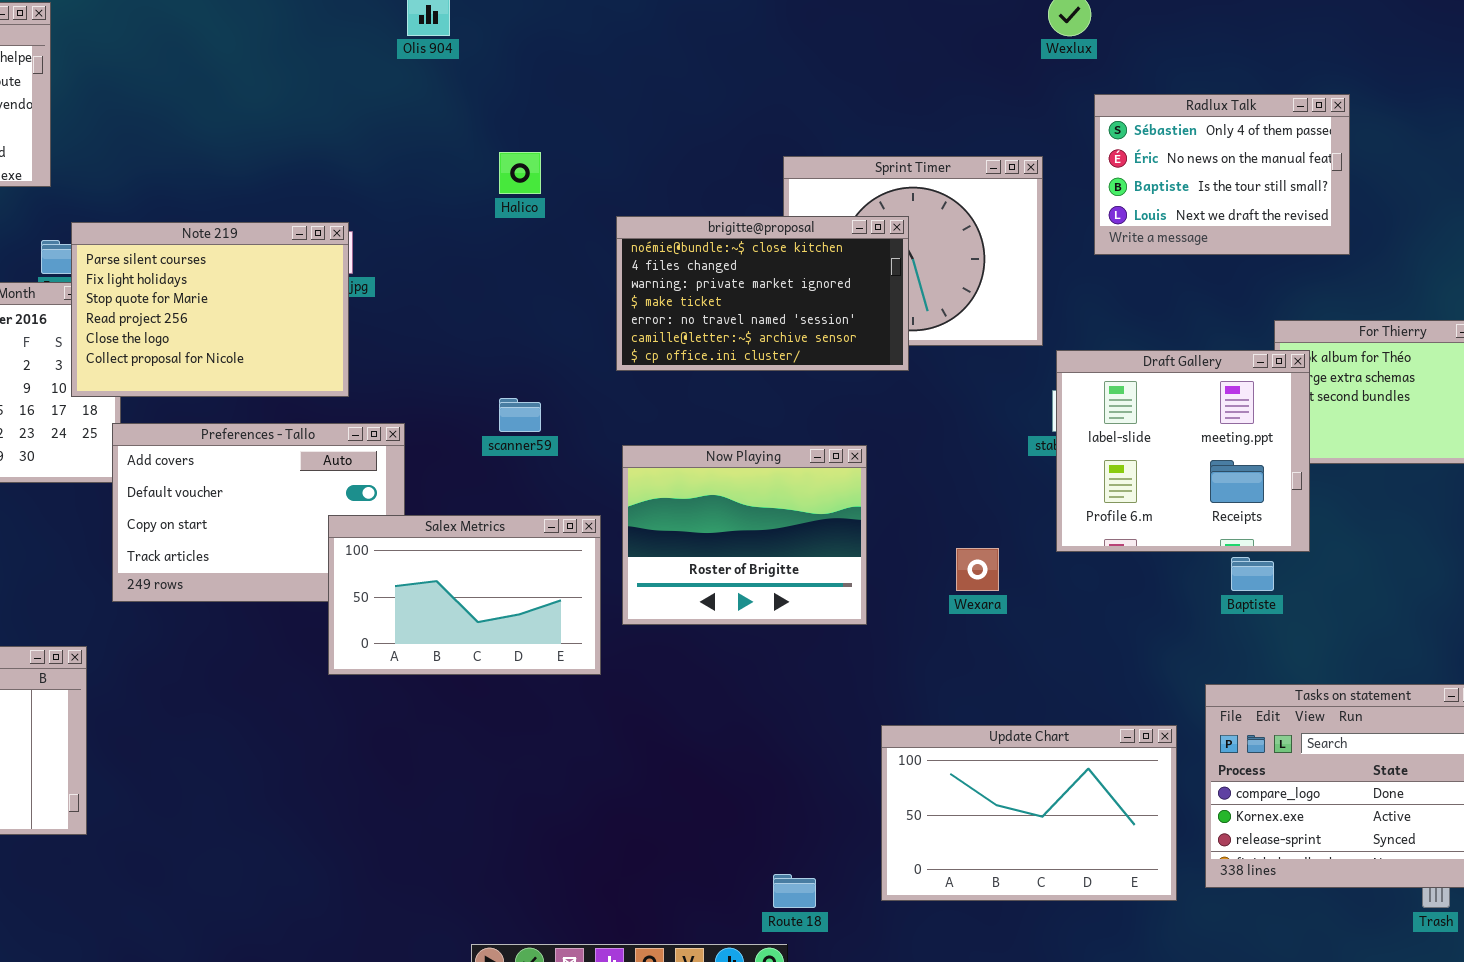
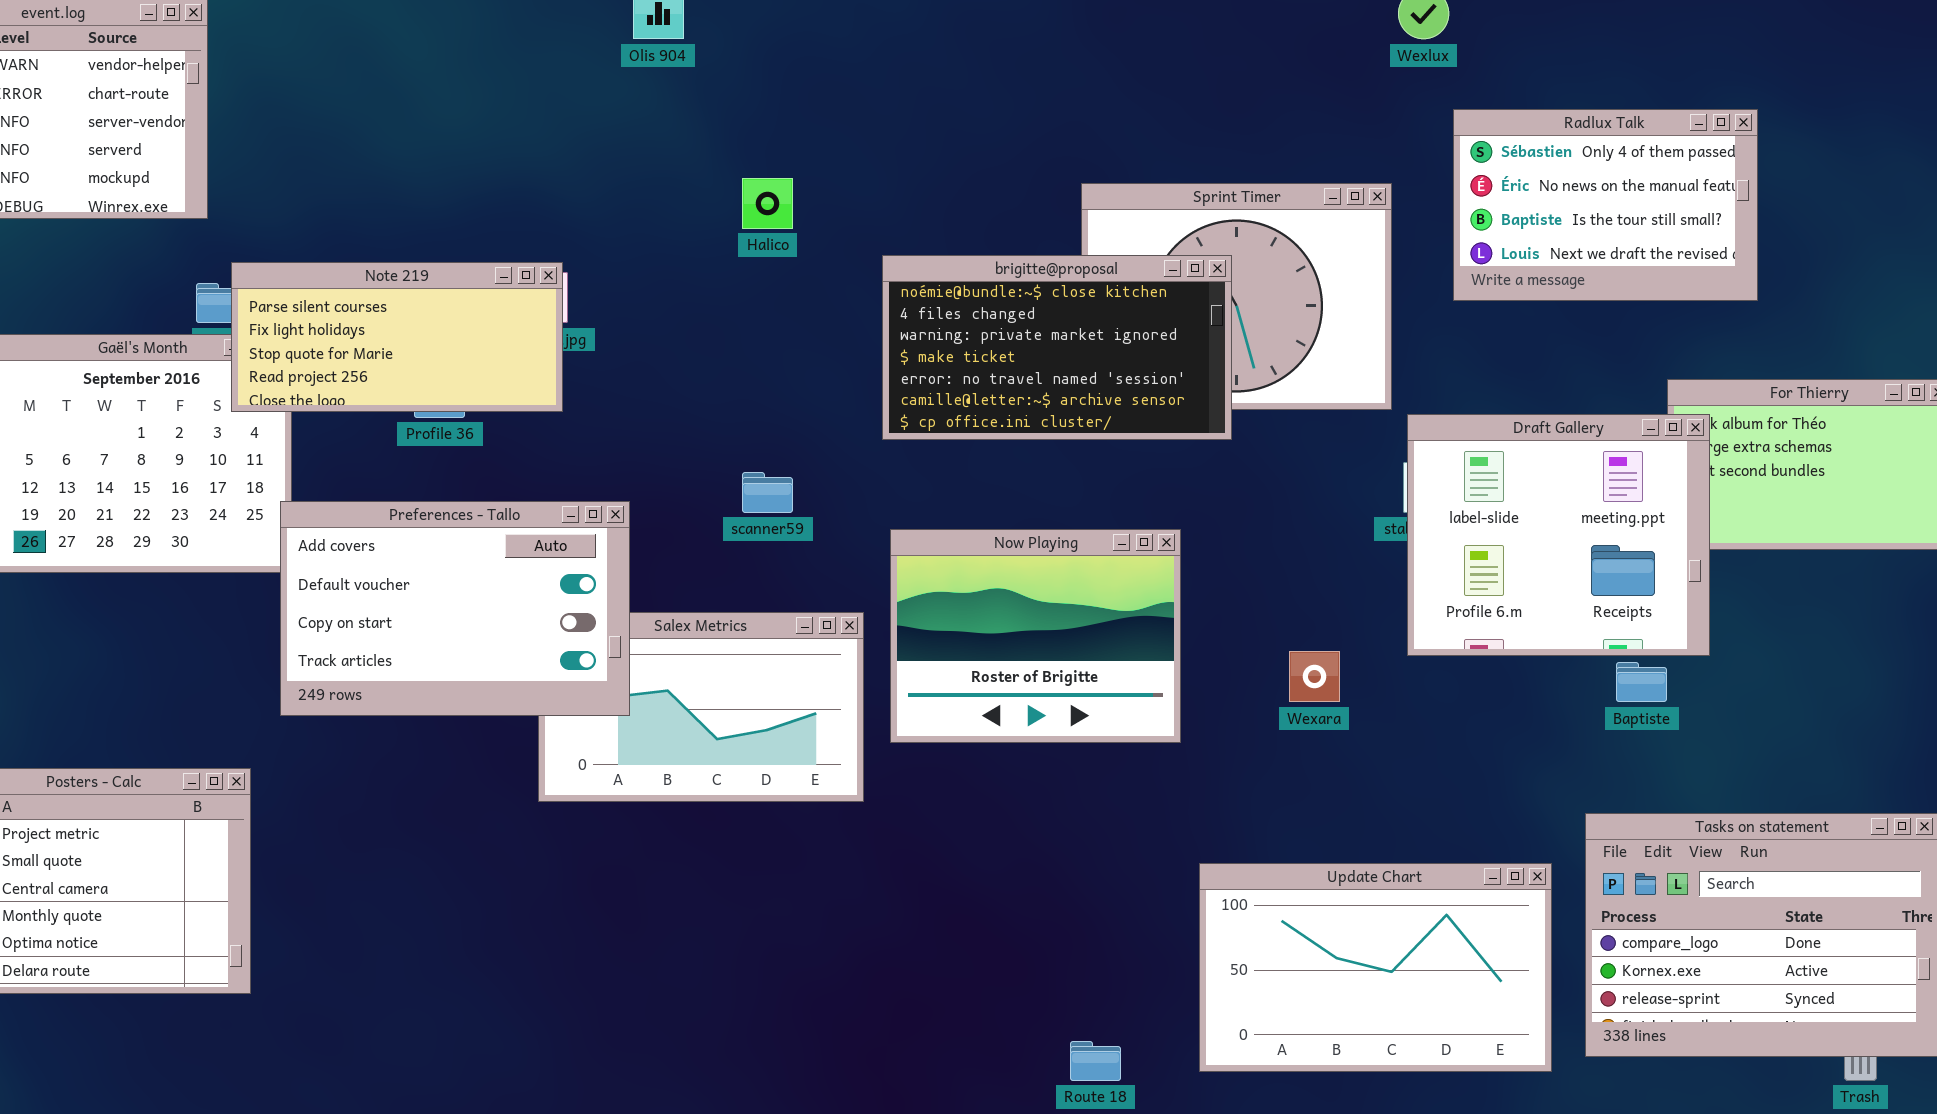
Note 219: [71,222,349,397] -> [231,262,563,412], resized
Preferences - Tallo: [112,423,405,602] -> [280,501,630,716], raised

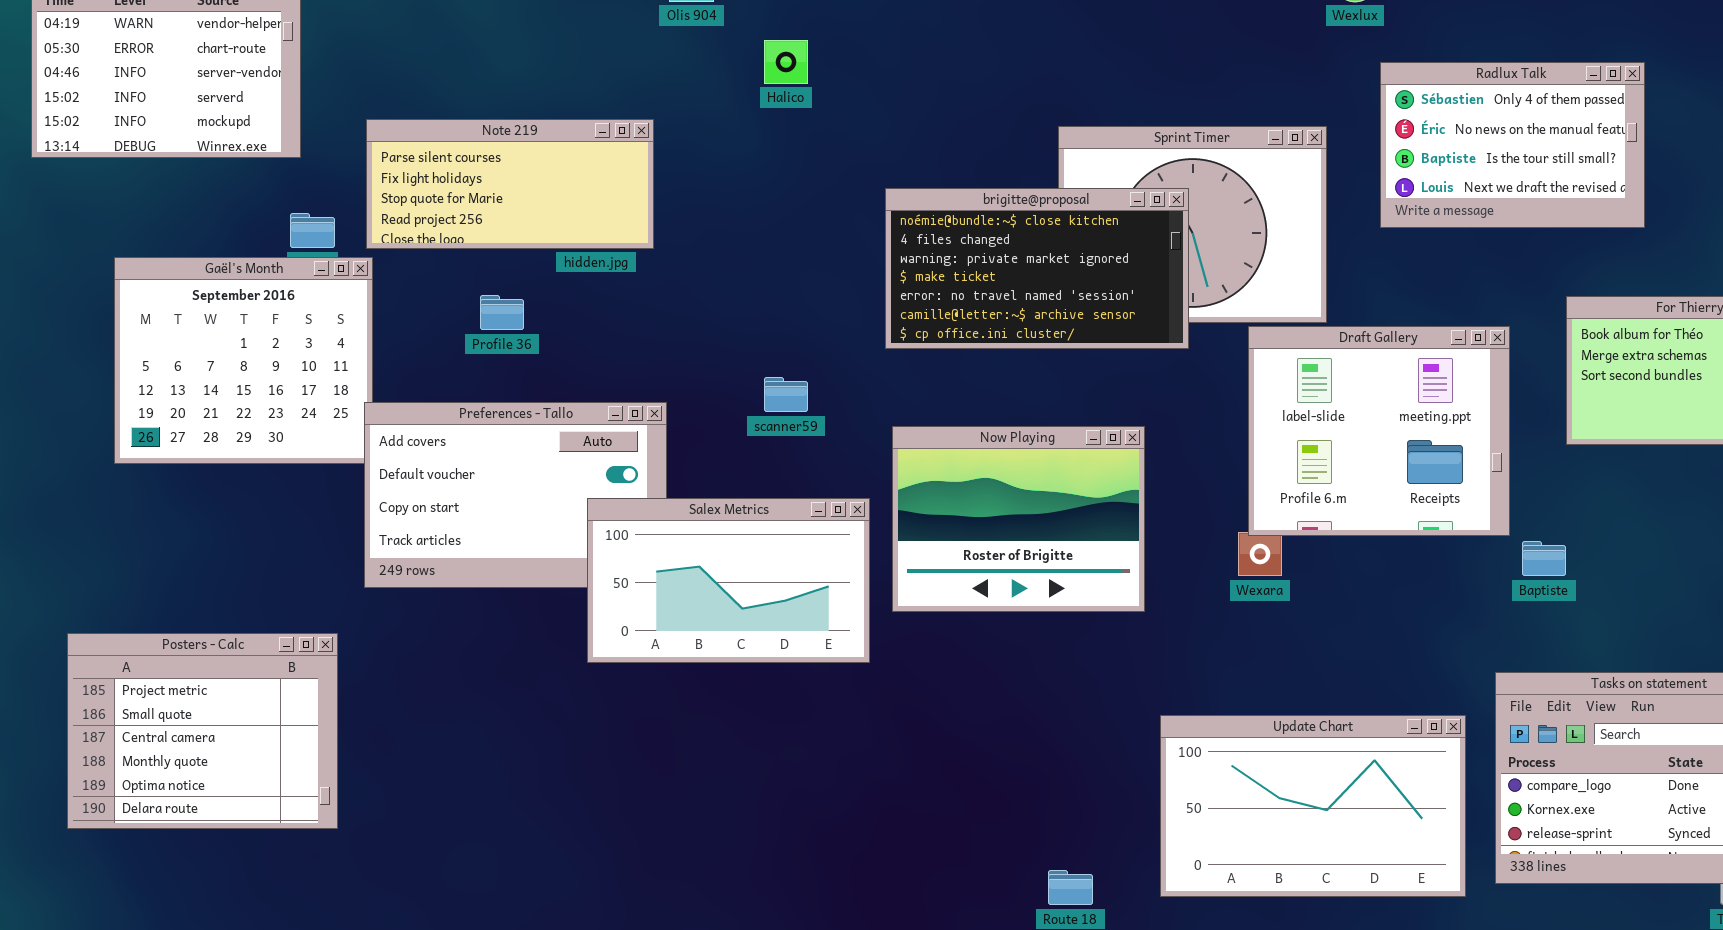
Halico: [742,178,793,229] -> [764,40,808,84], moved
Note 219: [231,262,563,412] -> [366,119,654,249], moved
Draft Gallery: [1407,414,1710,656] -> [1248,326,1510,536], moved
Salex Metrics: [538,612,864,802] -> [587,498,870,663], raised

